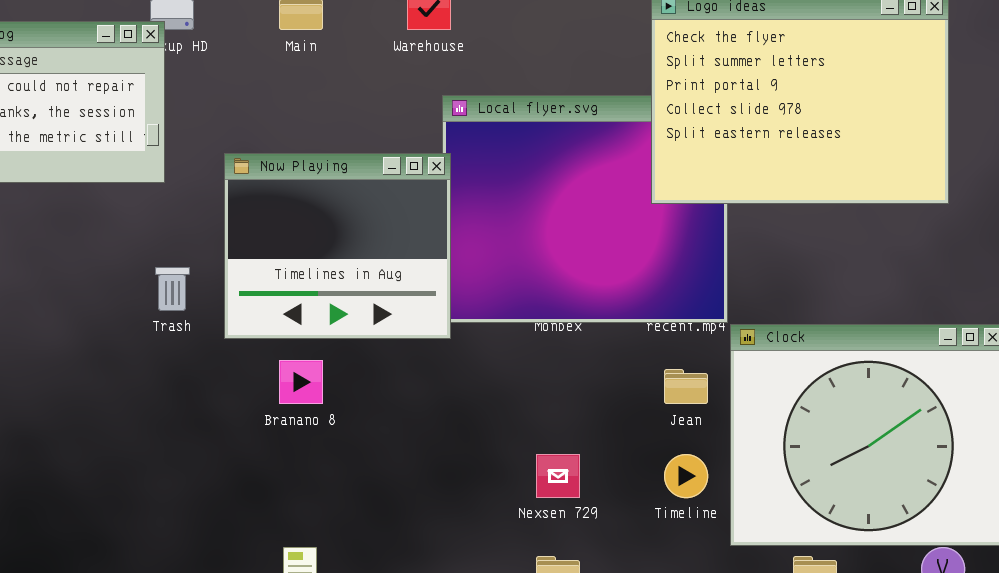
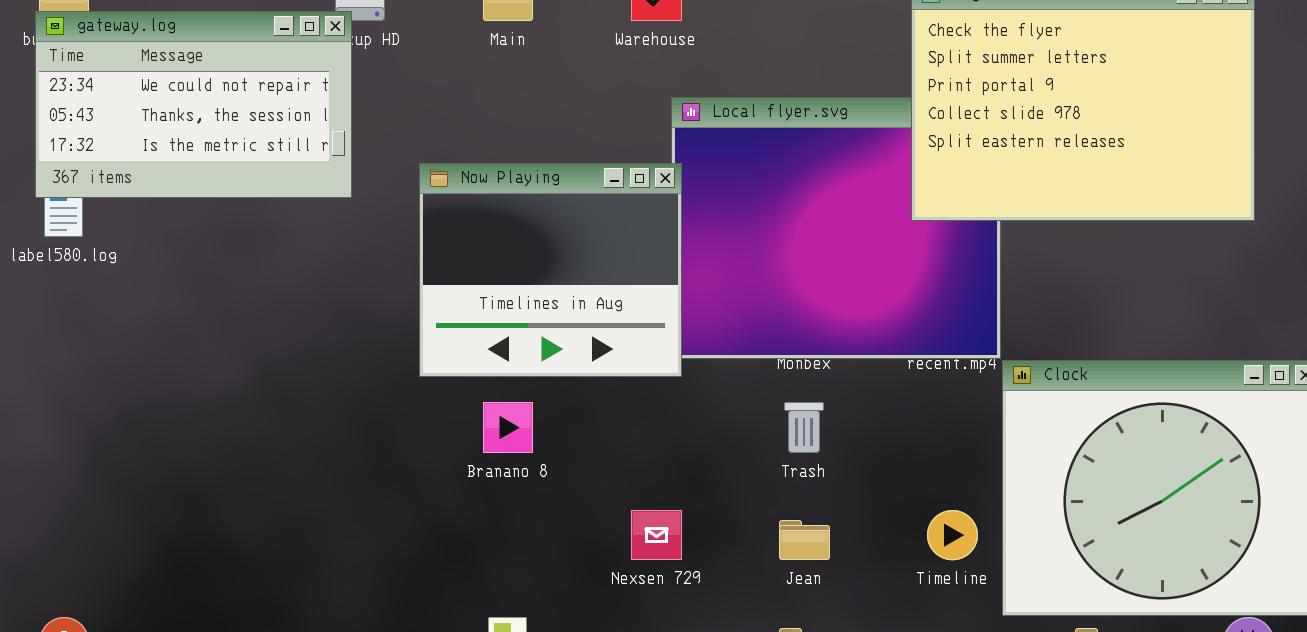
Trash: [155,267,190,311] -> [784,402,824,453], moved
Jean: [664,369,708,404] -> [779,520,830,560], moved
Nexsen 729: [536,454,580,498] -> [631,510,682,560], moved

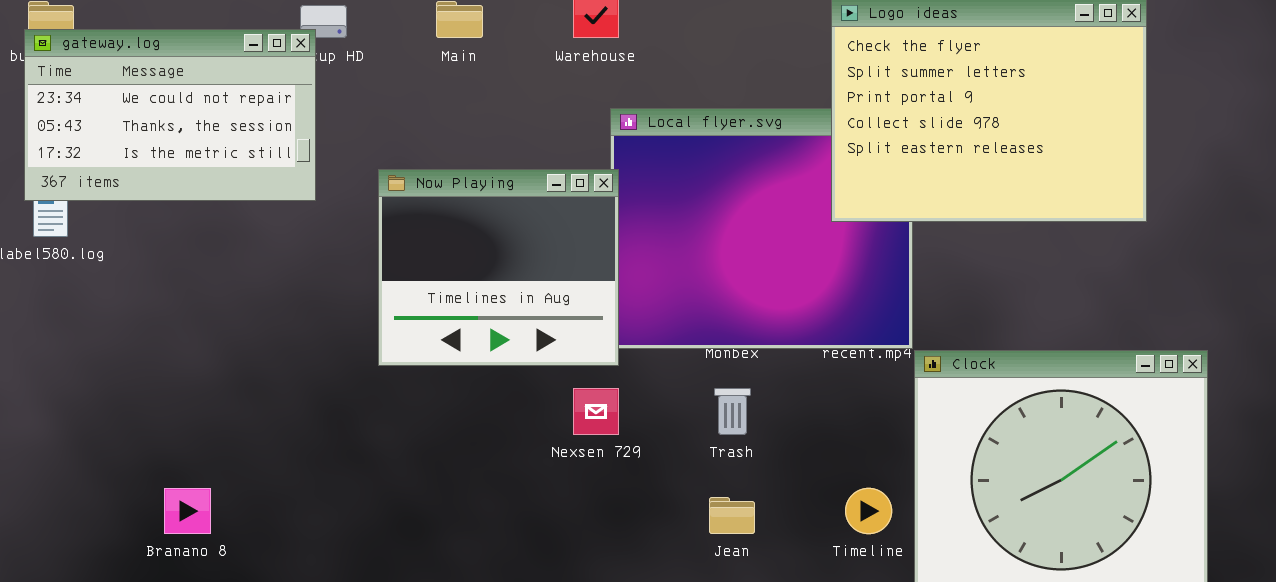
Branano 8: [483,402,533,453] -> [164,488,211,534], moved
Nexsen 729: [631,510,682,560] -> [573,388,619,435], moved

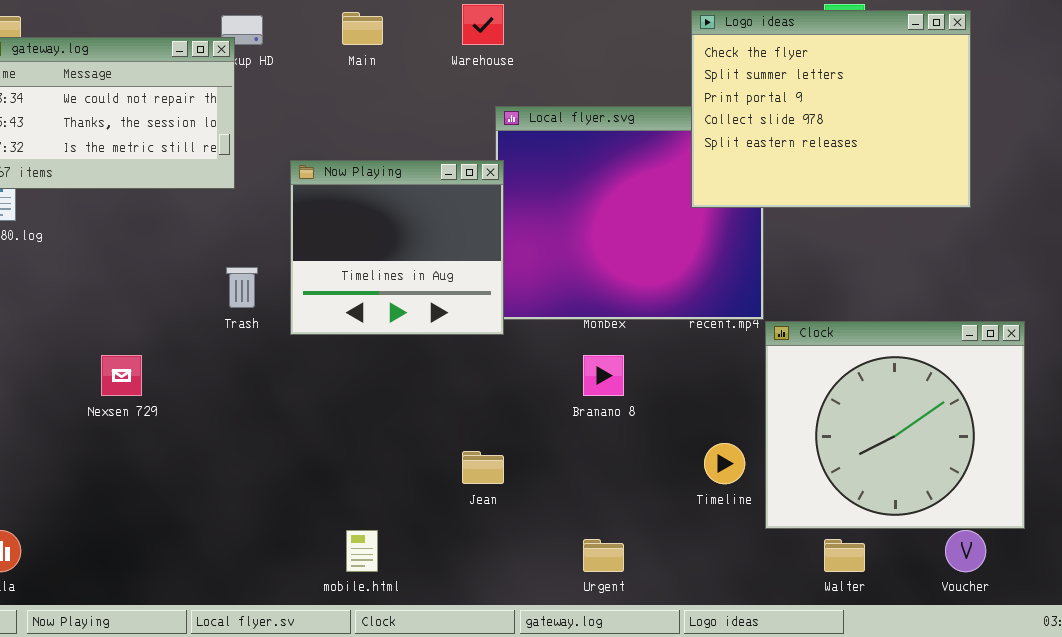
Nexsen 729: [573,388,619,435] -> [101,355,142,396], moved
Trash: [714,388,751,435] -> [226,267,258,308], moved
Branano 8: [164,488,211,534] -> [583,355,624,396], moved
Jean: [709,497,755,534] -> [462,451,504,484], moved

